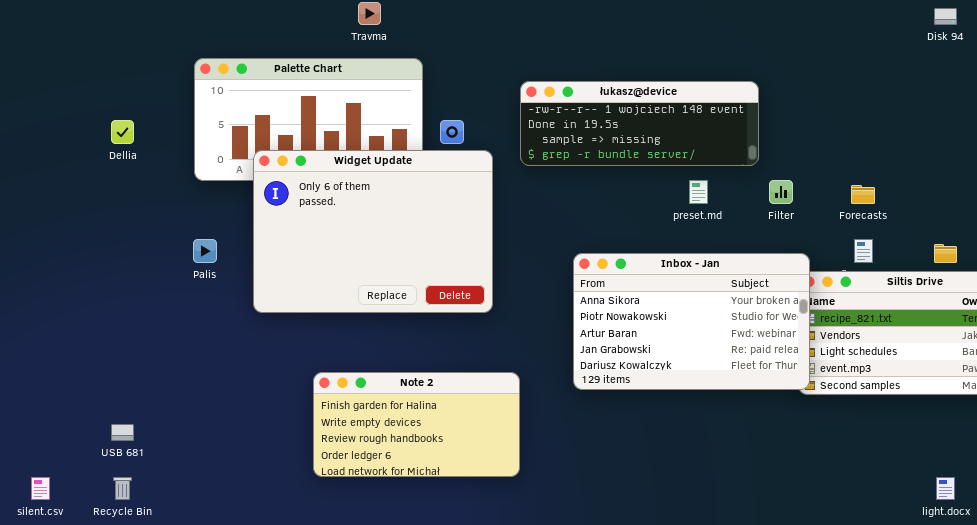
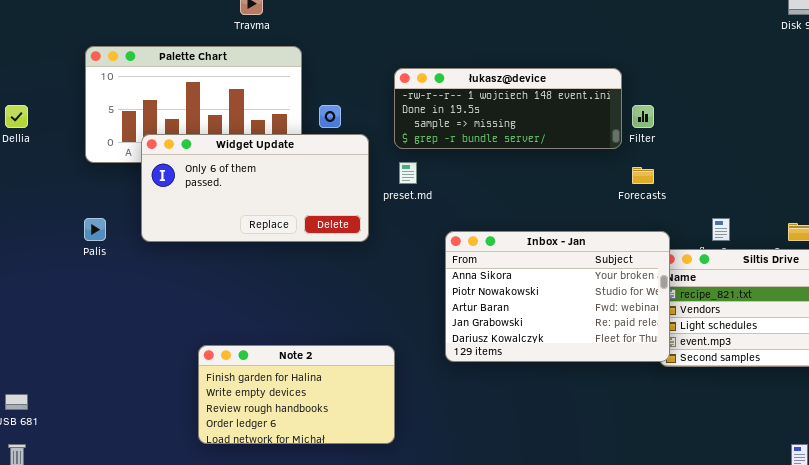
Widget Update: [253,150,493,313] -> [141,134,369,242], resized
preset.md: [689,180,708,204] -> [399,162,417,184], moved
Filter: [769,180,793,204] -> [632,105,654,128], moved
Forecasts: [851,185,875,204] -> [632,167,654,184], moved

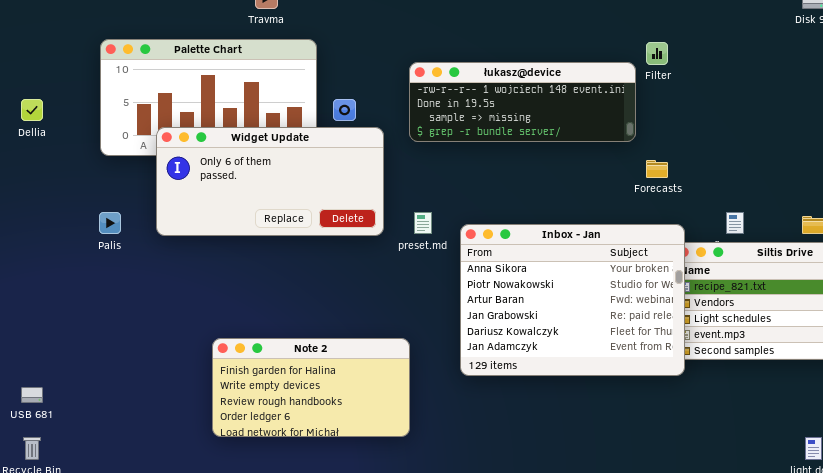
Filter: [632,105,654,128] -> [646,42,668,65], moved
preset.md: [399,162,417,184] -> [414,212,432,234], moved
Inbox - Jan: [445,231,670,362] -> [460,224,685,376], resized

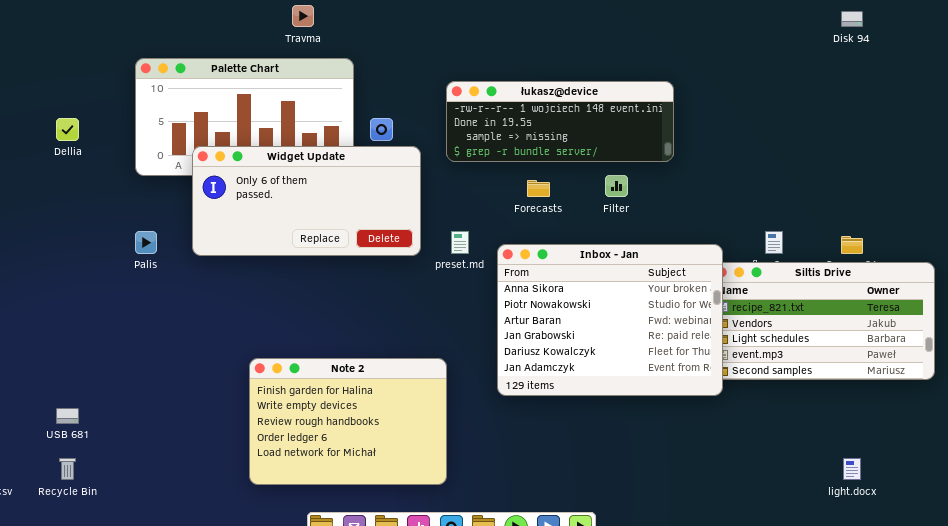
Filter: [646,42,668,65] -> [605,175,628,197], moved
Forecasts: [646,160,668,178] -> [527,180,550,197], moved
Note 2: [212,338,410,437] -> [249,358,447,485], resized

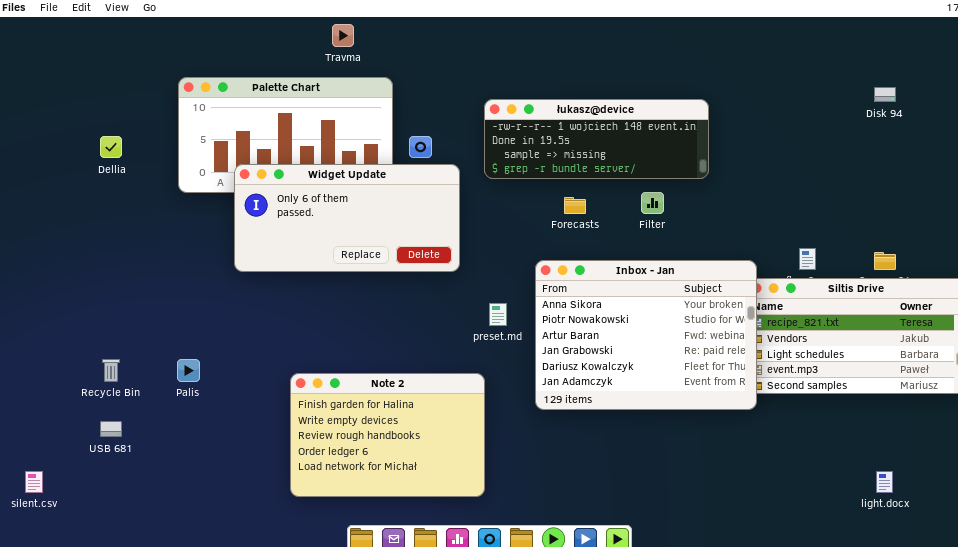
Disk 94: [841,11,863,27] -> [874,87,896,102], moved
Palis: [135,231,157,254] -> [177,359,200,382], moved
preset.md: [451,231,469,254] -> [489,303,507,326], moved
Recycle Bin: [59,458,76,480] -> [102,359,120,382], moved

